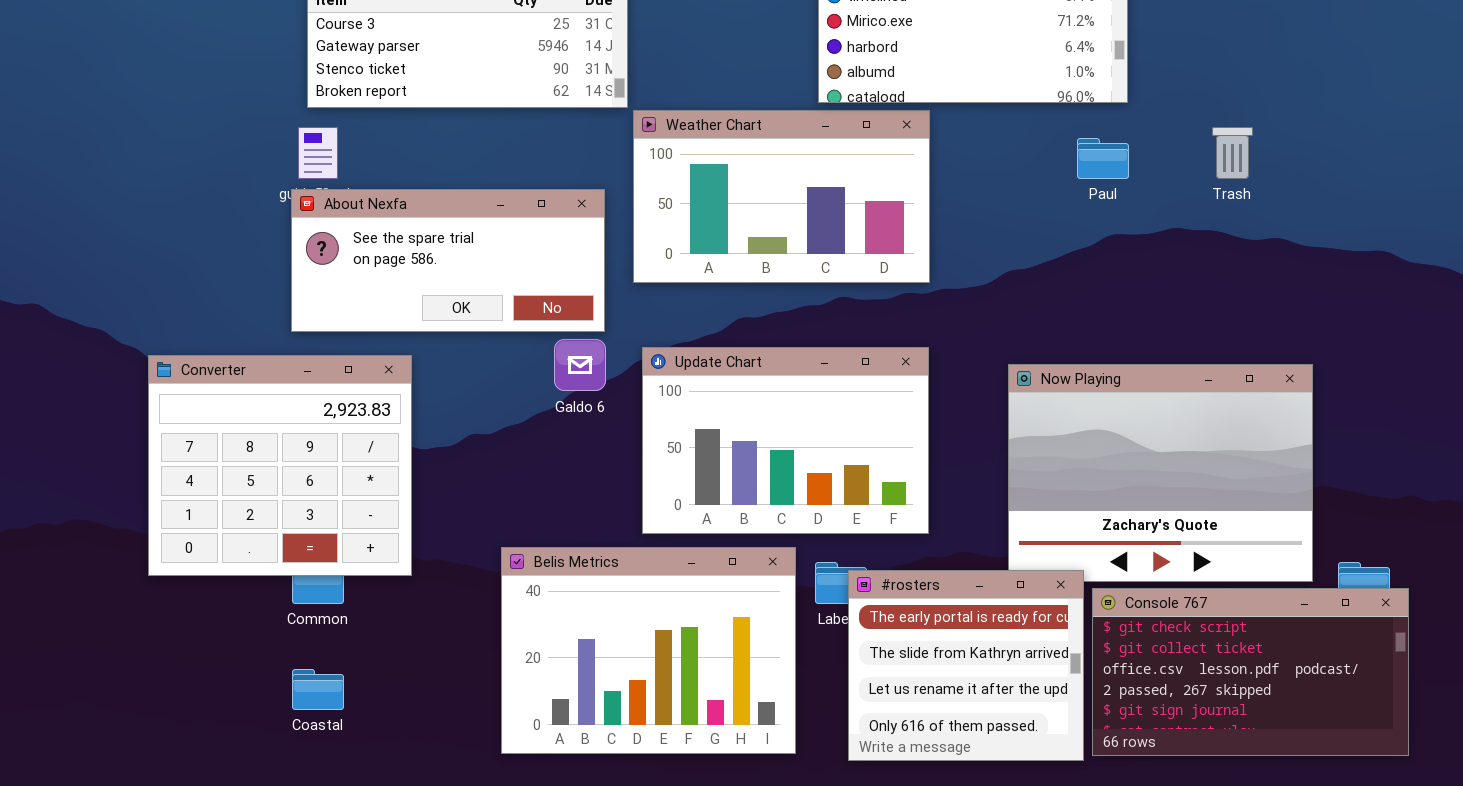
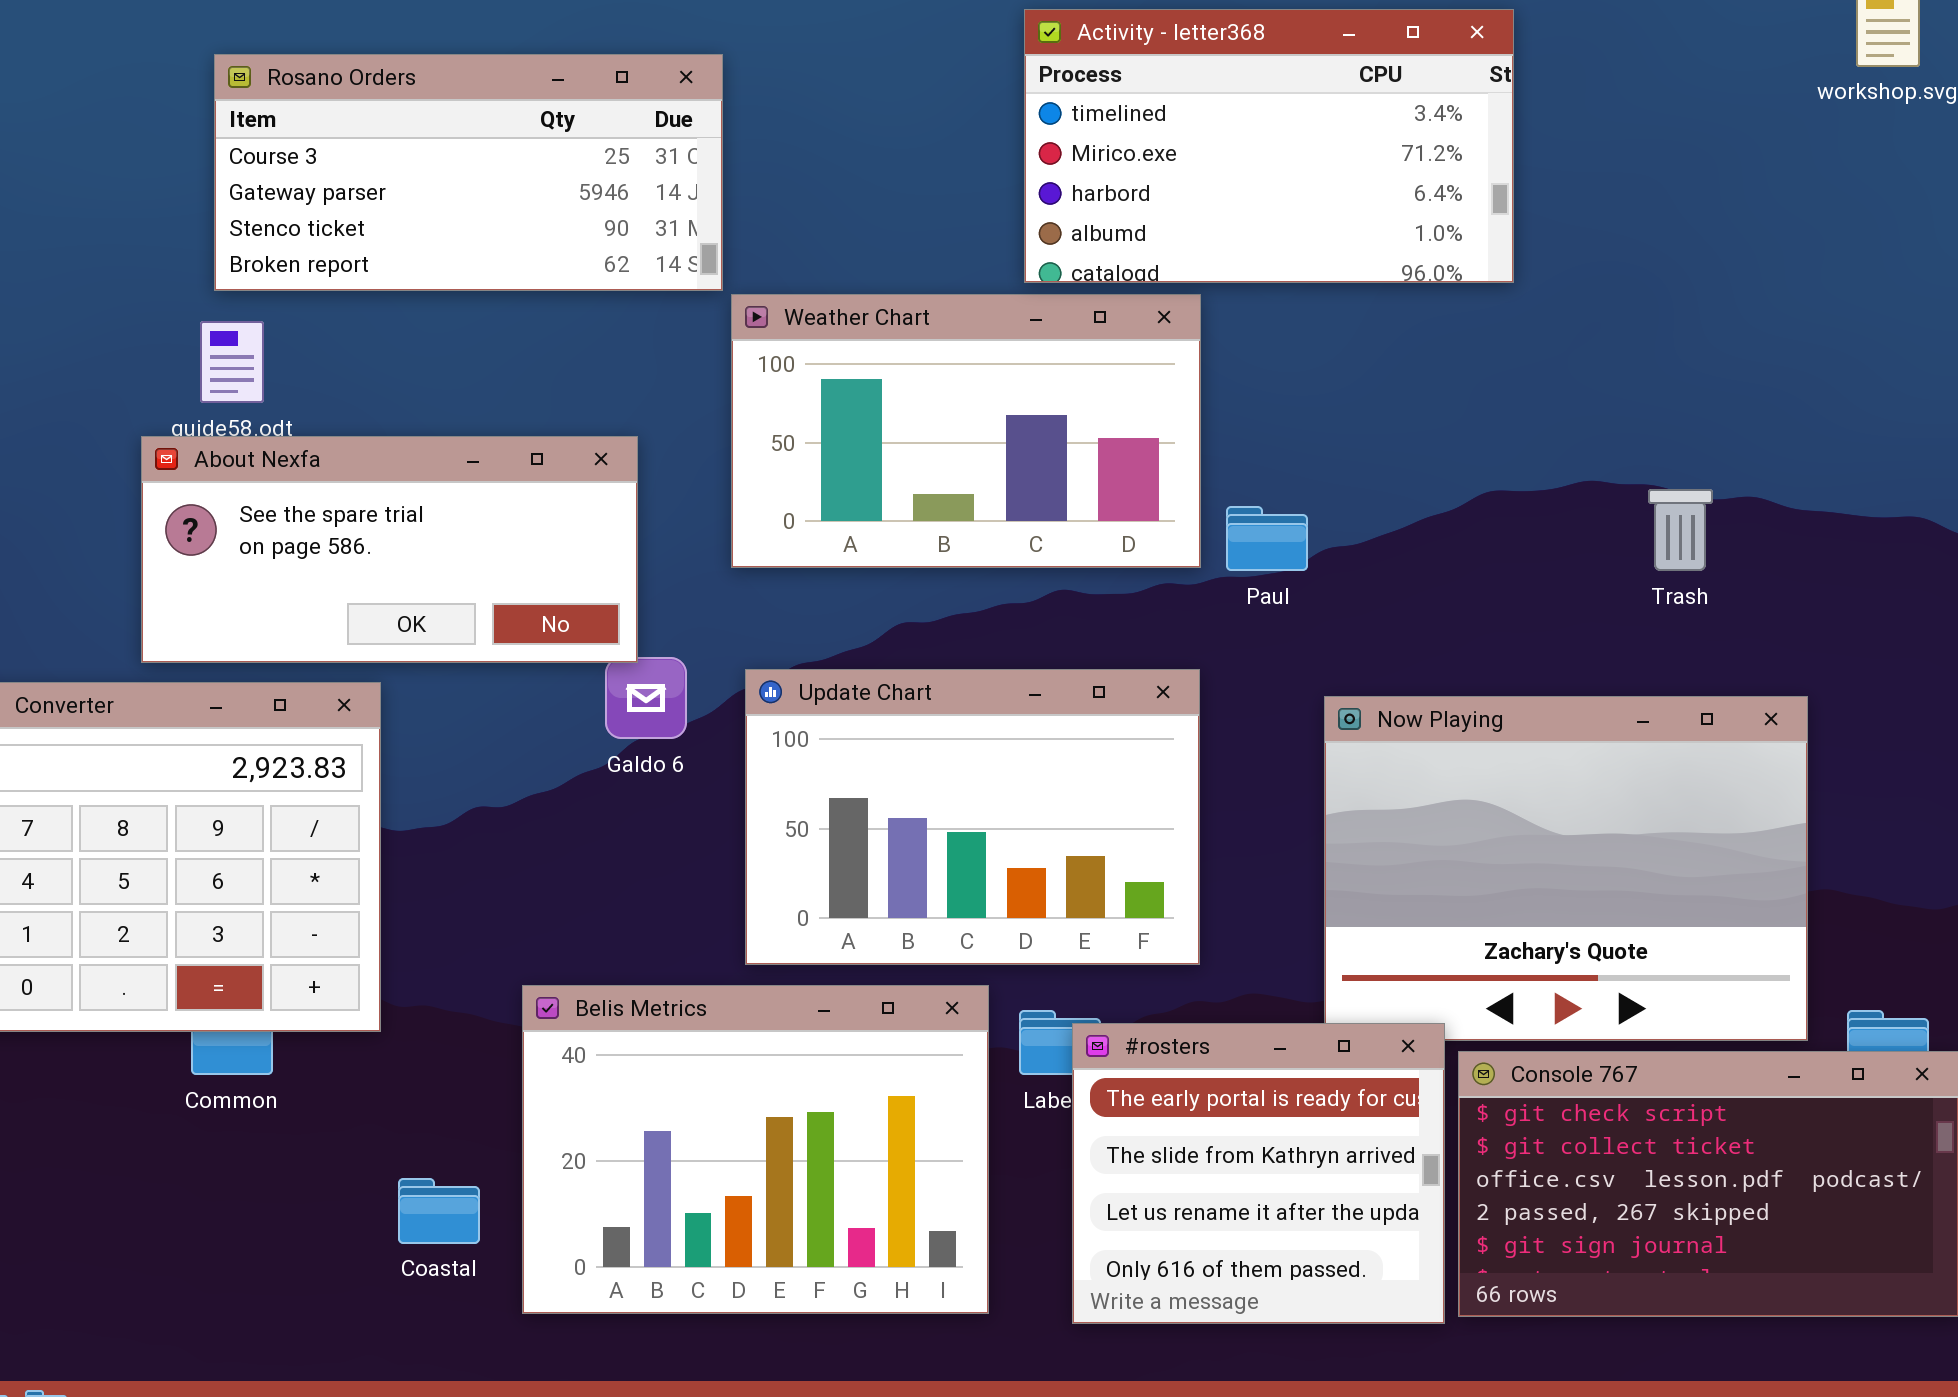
Trash: [1212,127,1253,179] -> [1648,489,1713,571], moved
Paul: [1077,138,1129,179] -> [1226,506,1308,571], moved
About Nexfa: [291,189,605,332] -> [141,436,638,663], moved
Coastal: [292,669,344,710] -> [398,1178,480,1244], moved

